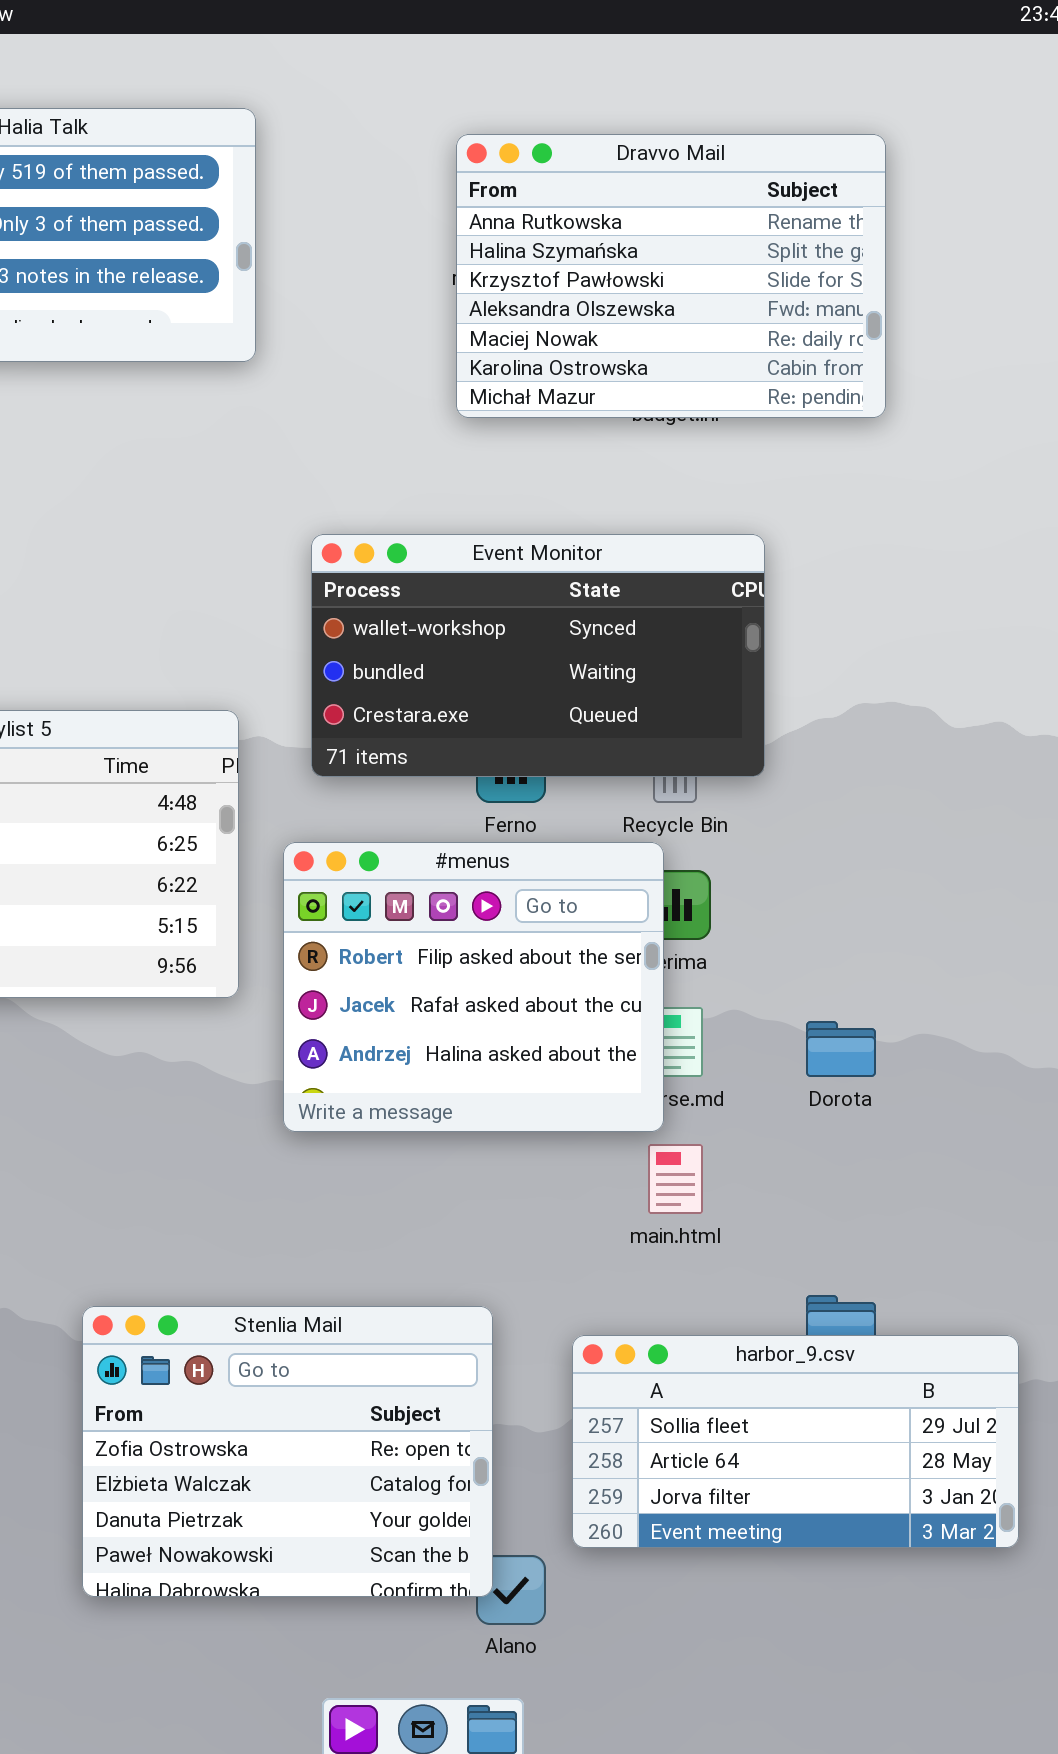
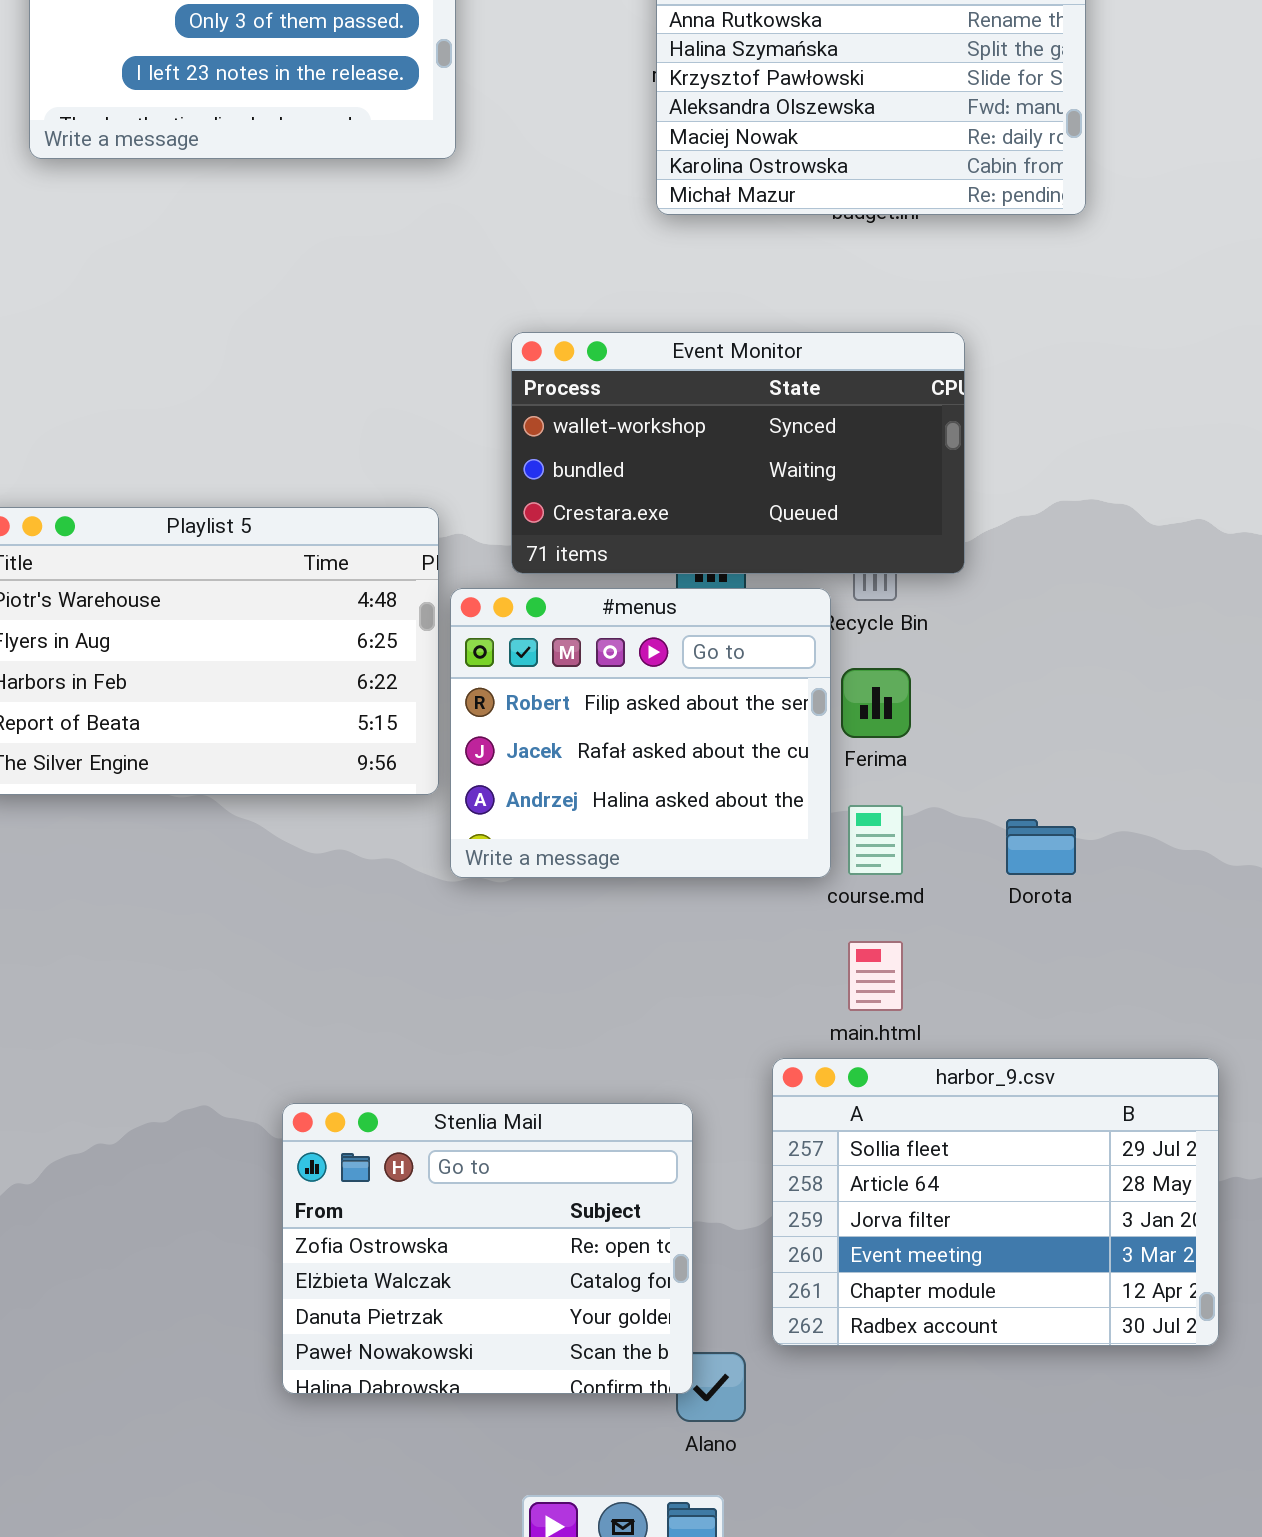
#menus: [283,842,664,1132] -> [450,588,831,878], moved
harbor_9.csv: [572,1335,1019,1548] -> [772,1058,1219,1346], resized

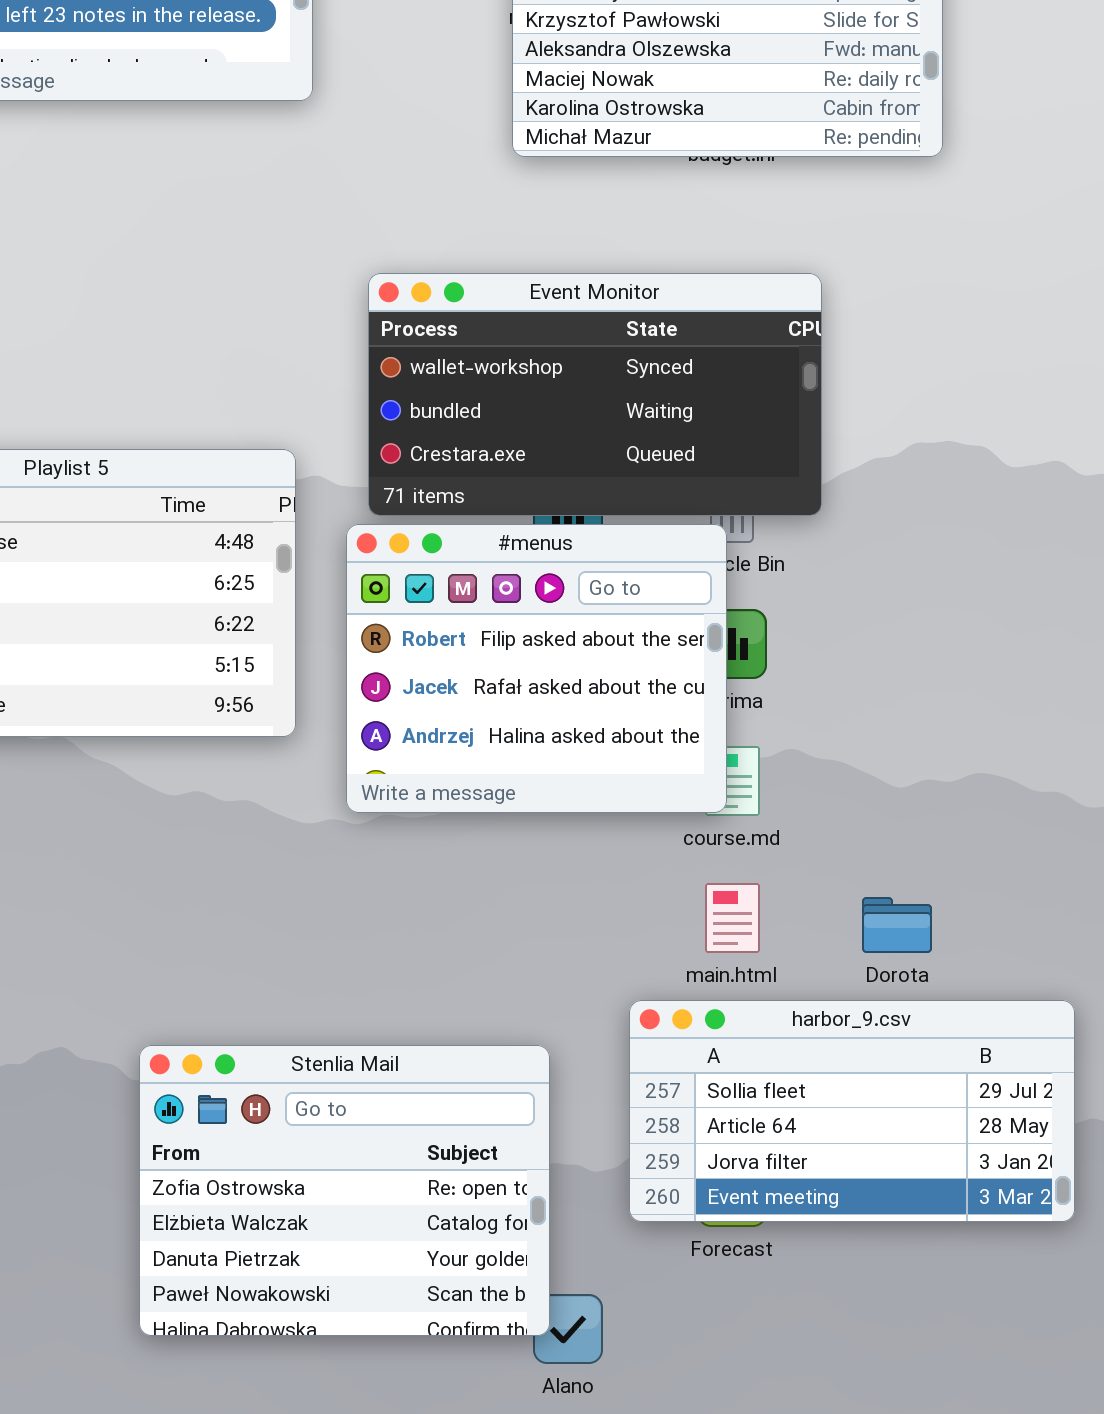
#menus: [450,588,831,878] -> [346,524,727,813], moved
Dorota: [1006,819,1076,875] -> [862,897,932,953], moved
harbor_9.csv: [772,1058,1219,1346] -> [629,1000,1075,1222], resized

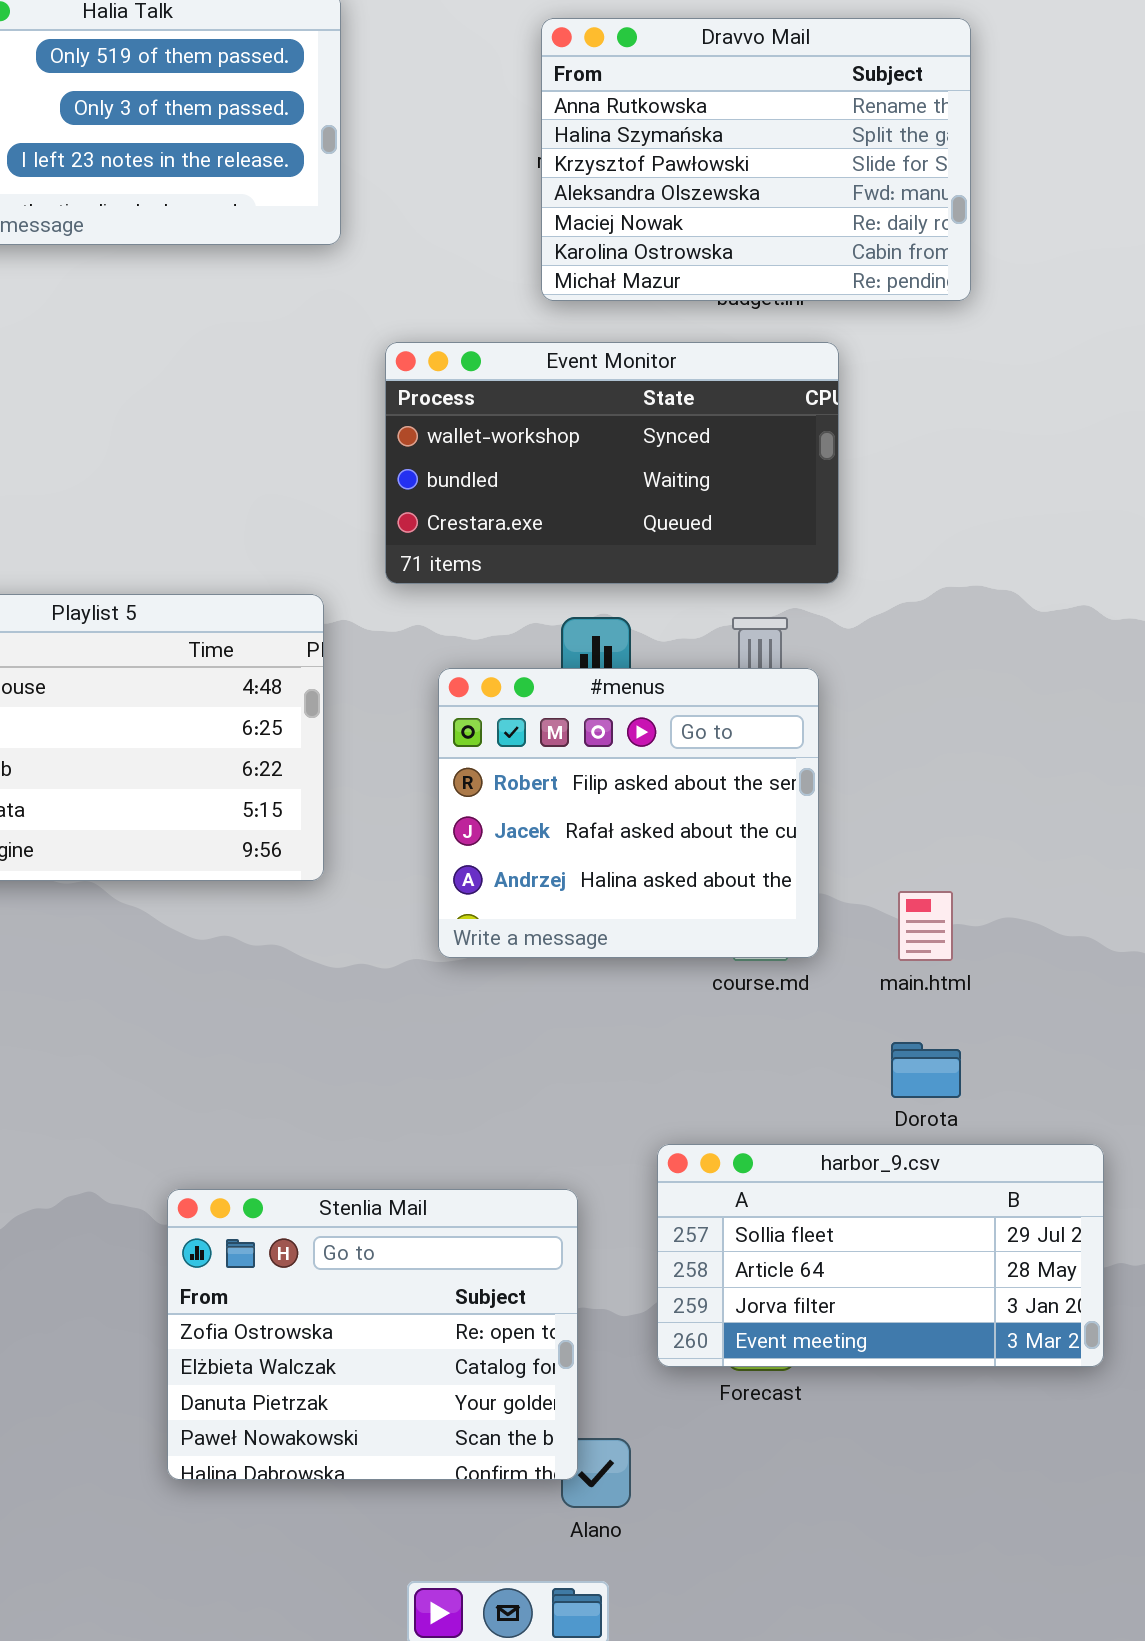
Event Monitor: [368,273,822,516] -> [385,342,839,584], moved
#menus: [346,524,727,813] -> [438,668,819,958], moved
main.html: [705,883,760,953] -> [898,891,953,961], moved

